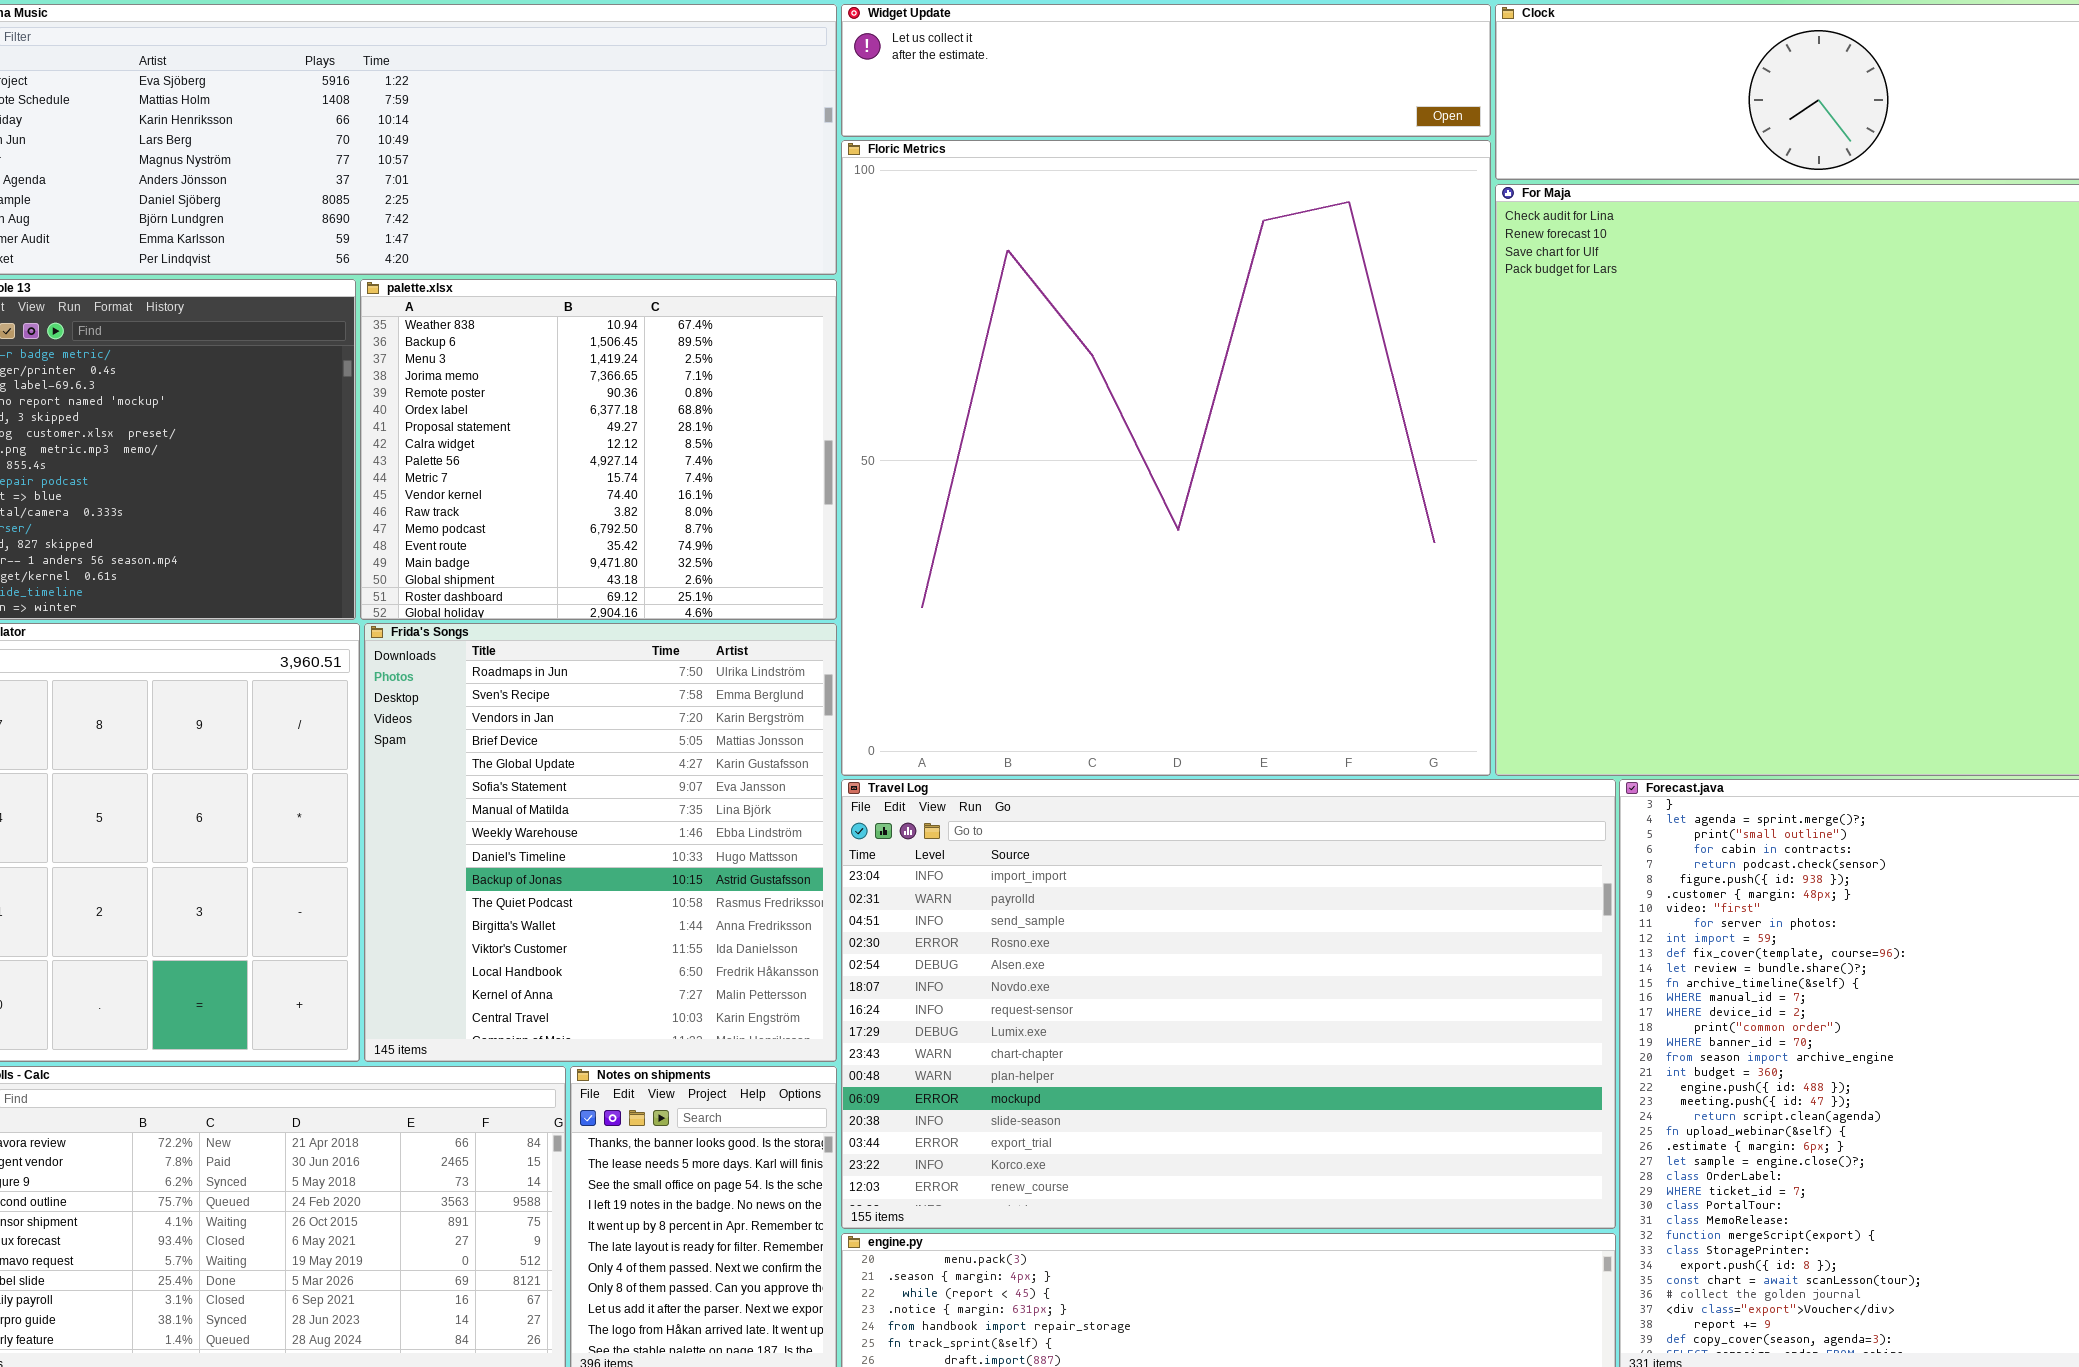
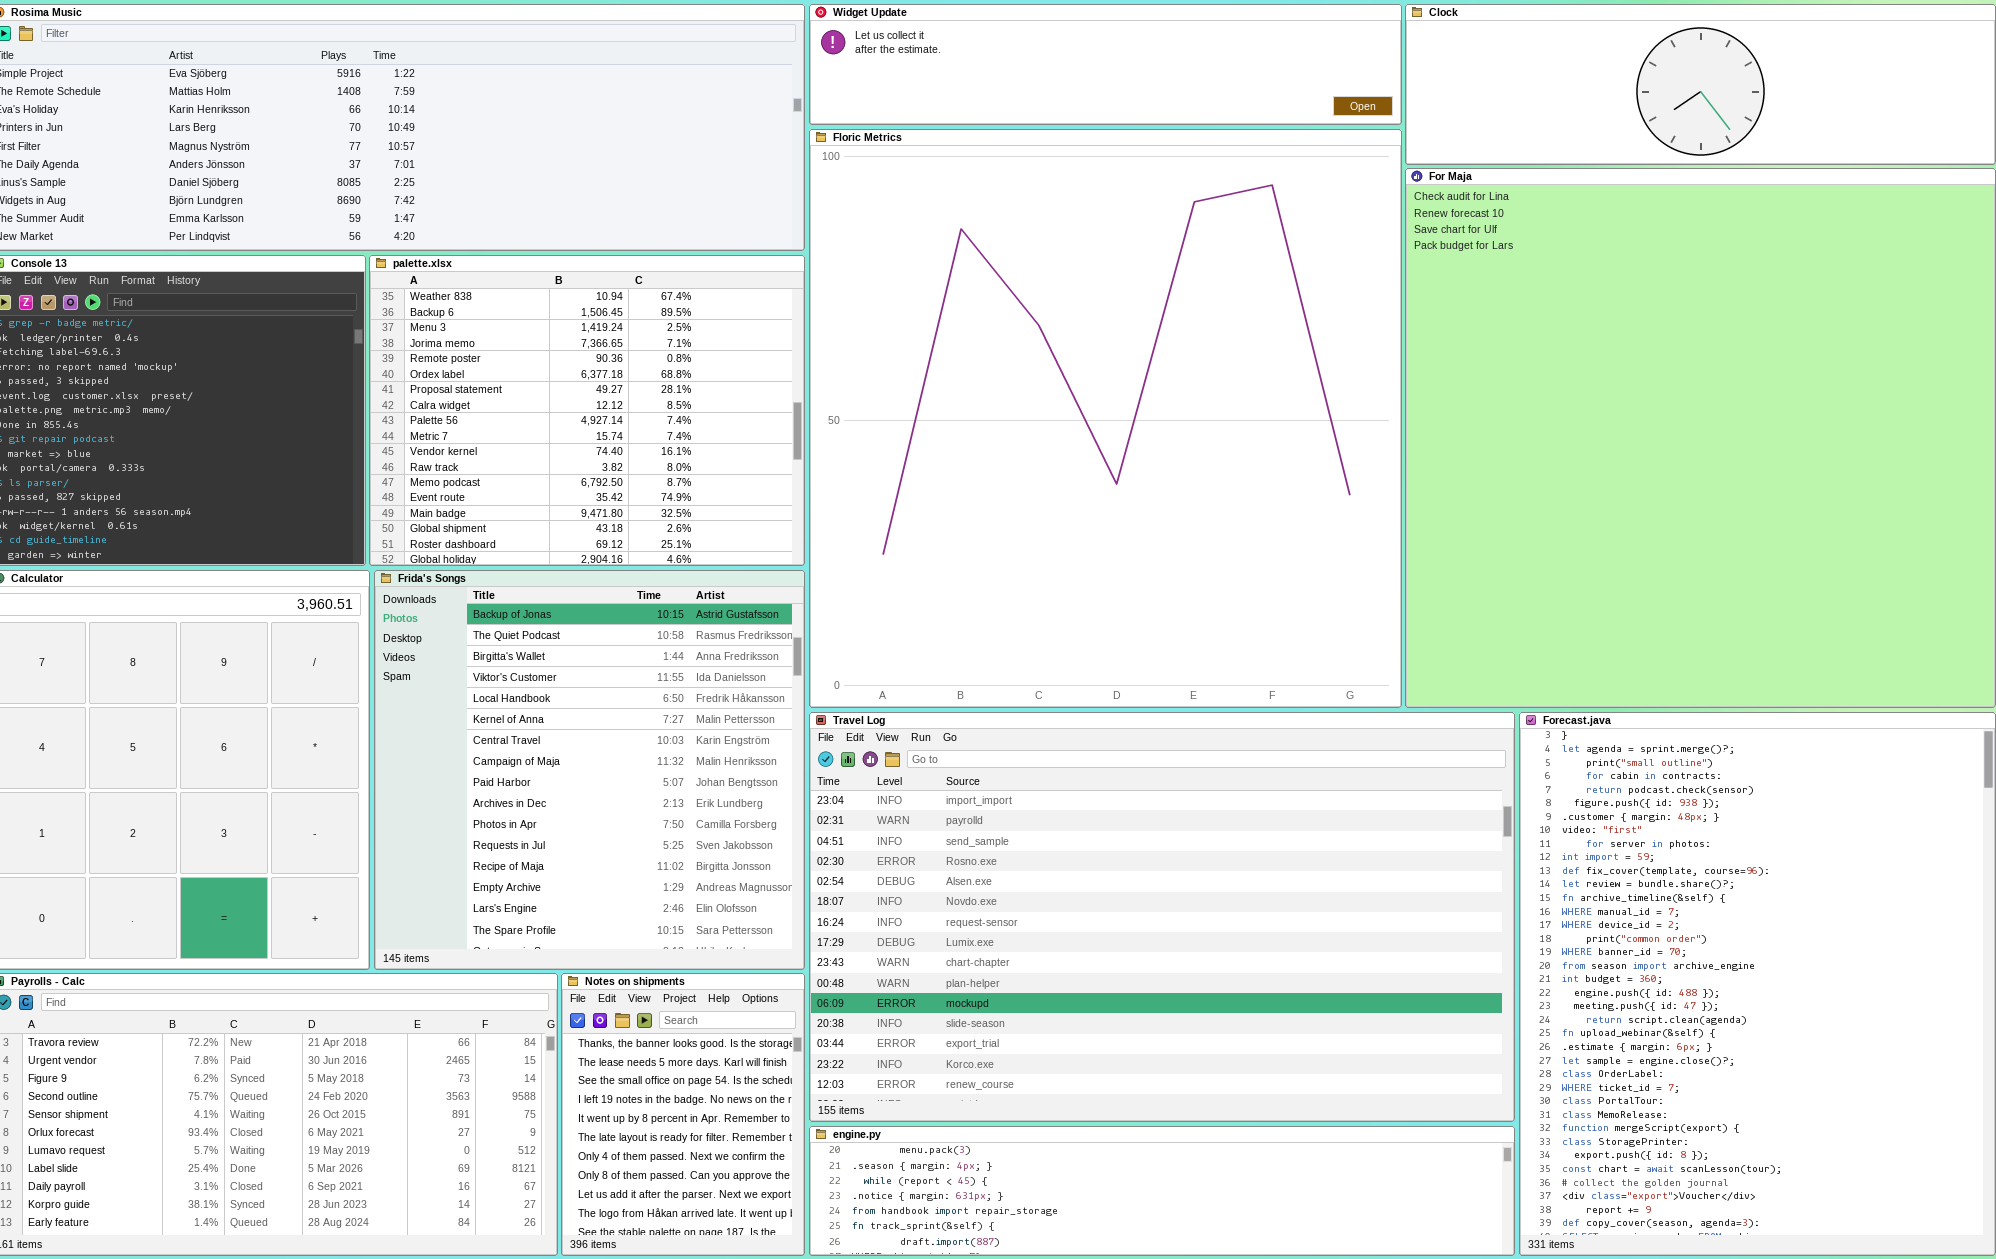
Frida's Songs: [364,623,837,1062] -> [374,570,805,970], scrolled down 9 rows

